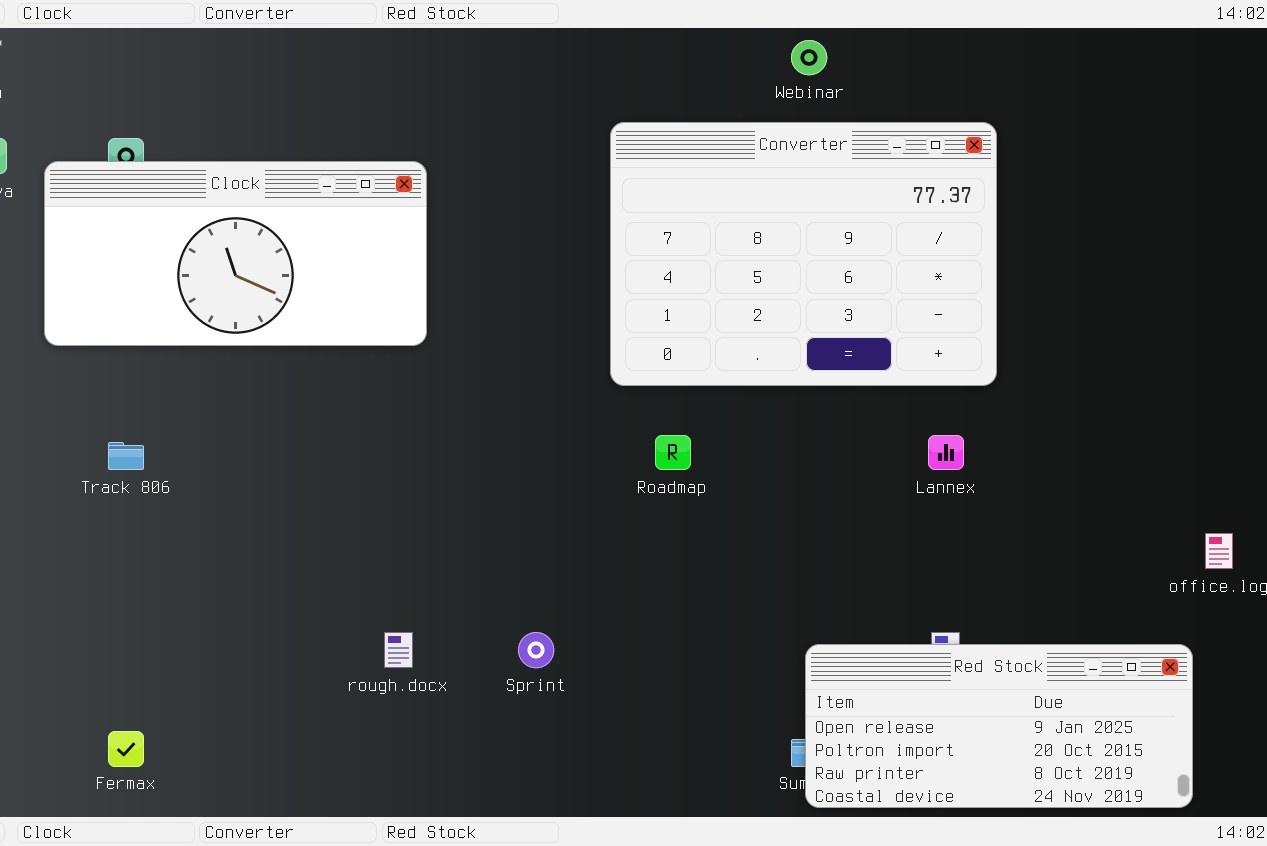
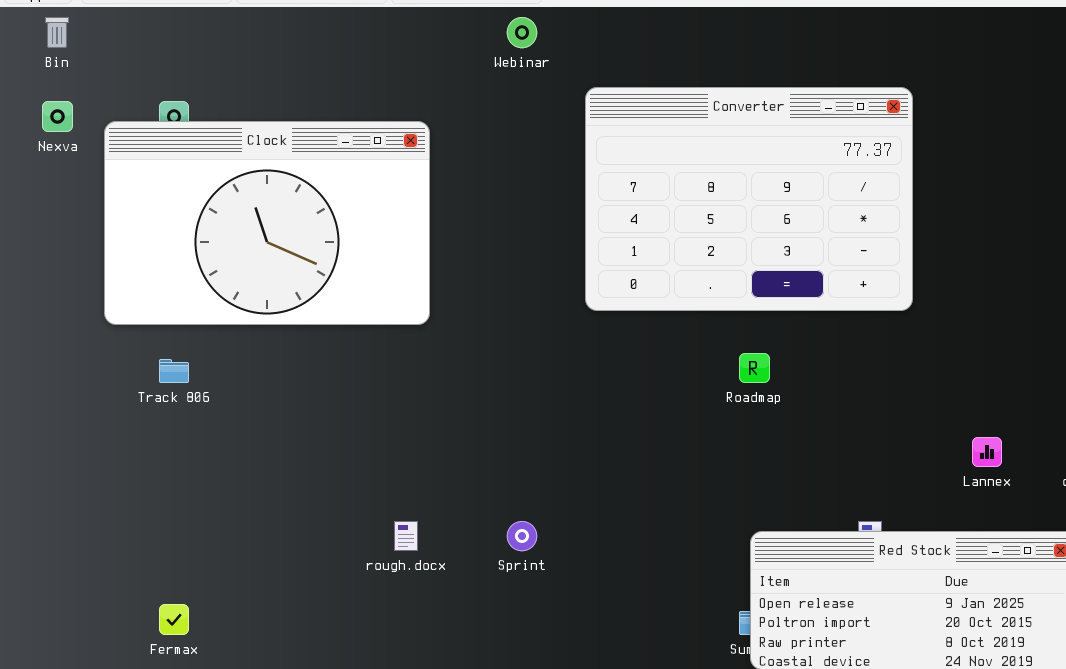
Webinar: [791,40,827,75] -> [507,17,537,48], moved
Clock: [44,161,427,346] -> [104,121,430,325], resized
Roadmap: [655,435,691,470] -> [739,353,770,383], moved
Lannex: [928,435,964,470] -> [972,437,1002,467], moved

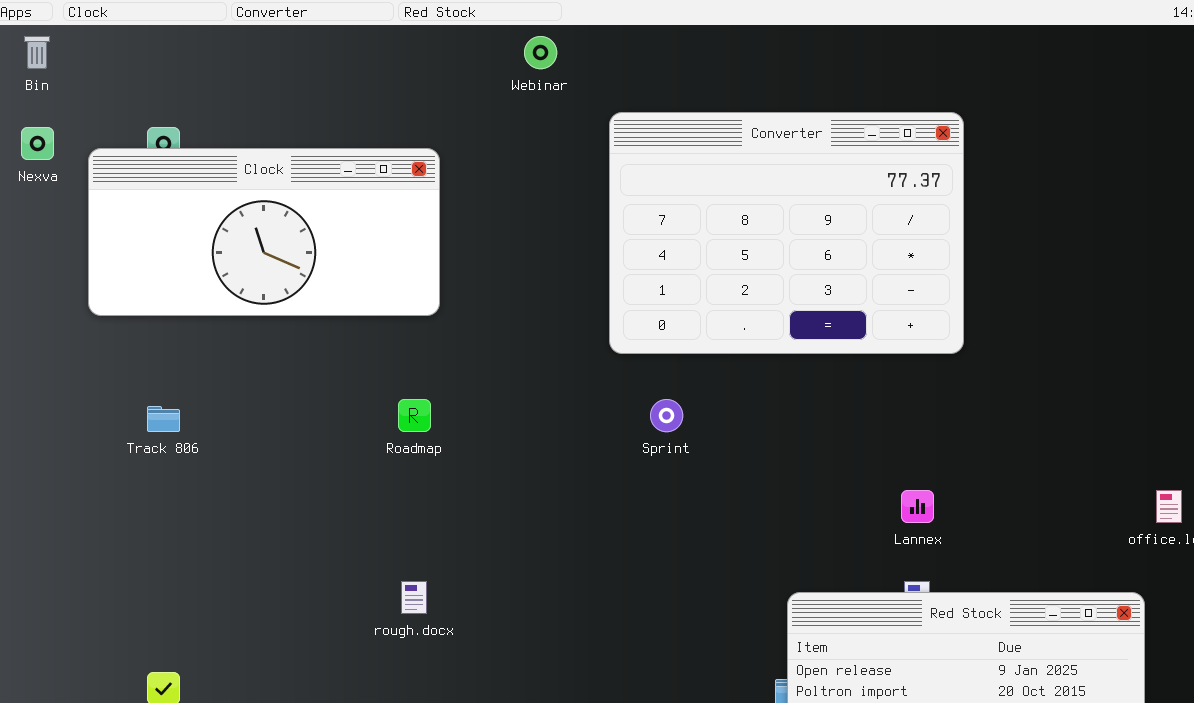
Clock: [104,121,430,325] -> [88,148,440,316], resized
Roadmap: [739,353,770,383] -> [398,399,431,432], moved
Lannex: [972,437,1002,467] -> [901,490,934,523], moved
Sprint: [507,521,537,551] -> [650,399,683,432], moved

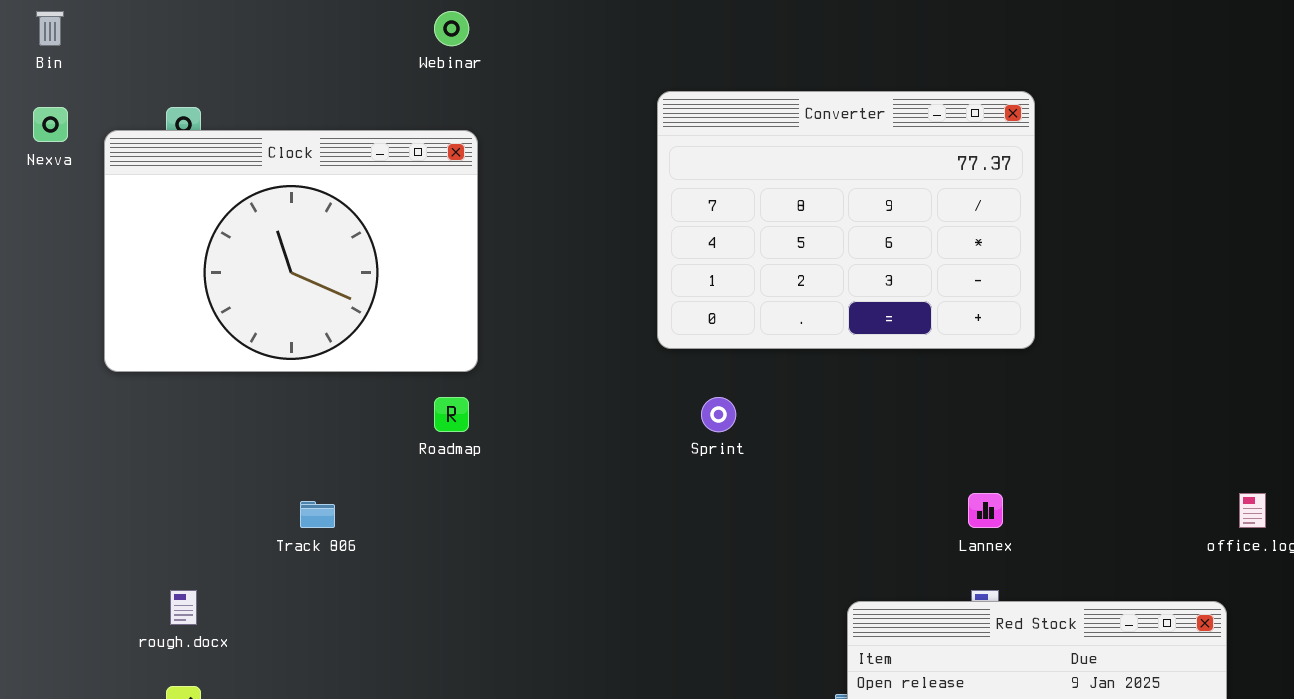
Webinar: [524,36,557,69] -> [434,11,469,46], moved
Clock: [88,148,440,316] -> [104,130,478,372], resized
Track 806: [147,406,180,432] -> [300,501,335,528], moved
rough.docx: [401,581,427,614] -> [170,590,197,625], moved

